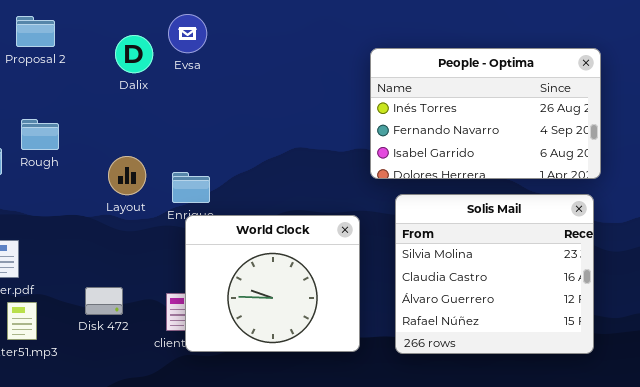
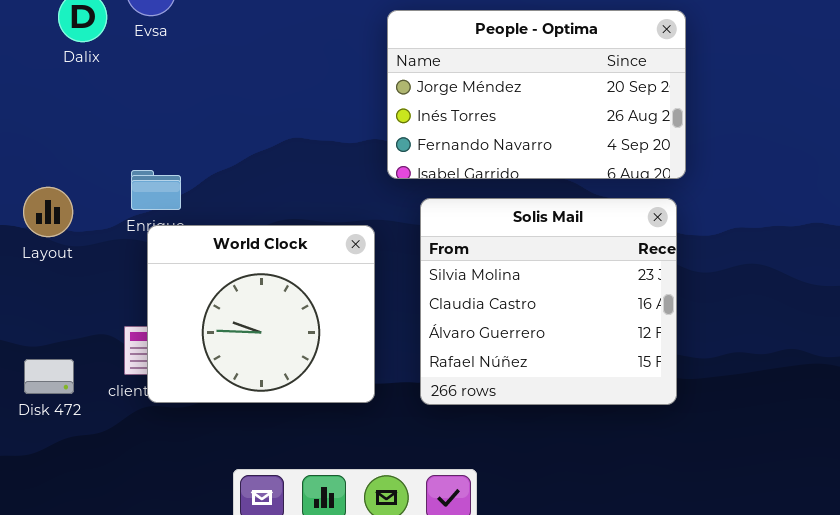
People - Optima: [370,48,601,179] -> [387,10,686,179], scrolled up 1 row
Layout: [108,156,146,195] -> [23,187,73,237], moved
Disk 472: [85,287,123,315] -> [24,359,74,394], moved

